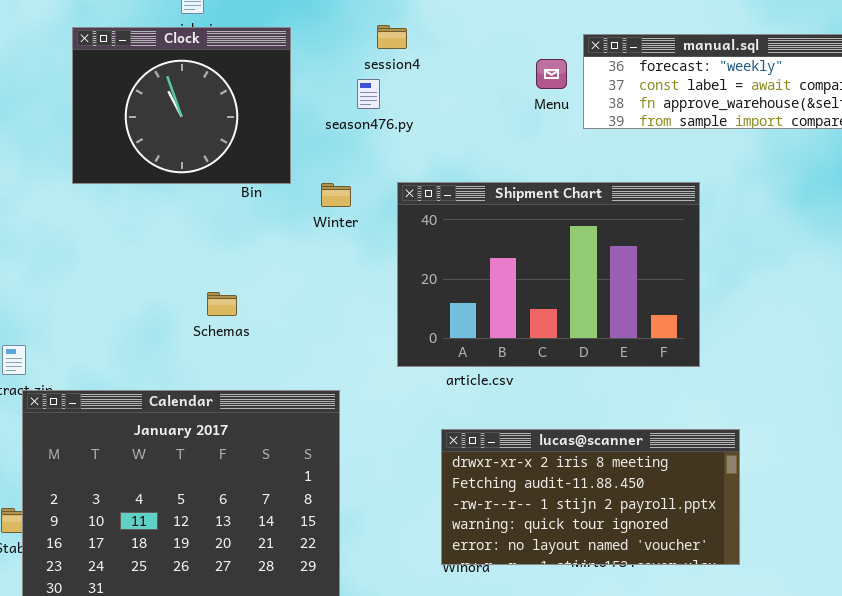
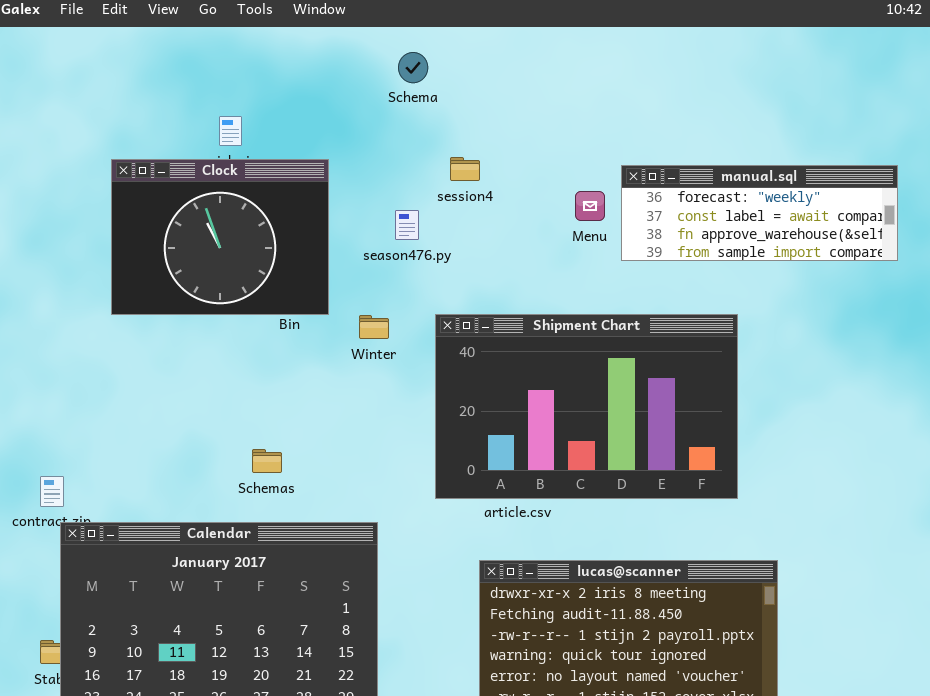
session4: [377,25,407,49] -> [450,157,480,181], moved
Schemas: [207,292,237,316] -> [252,449,282,473], moved

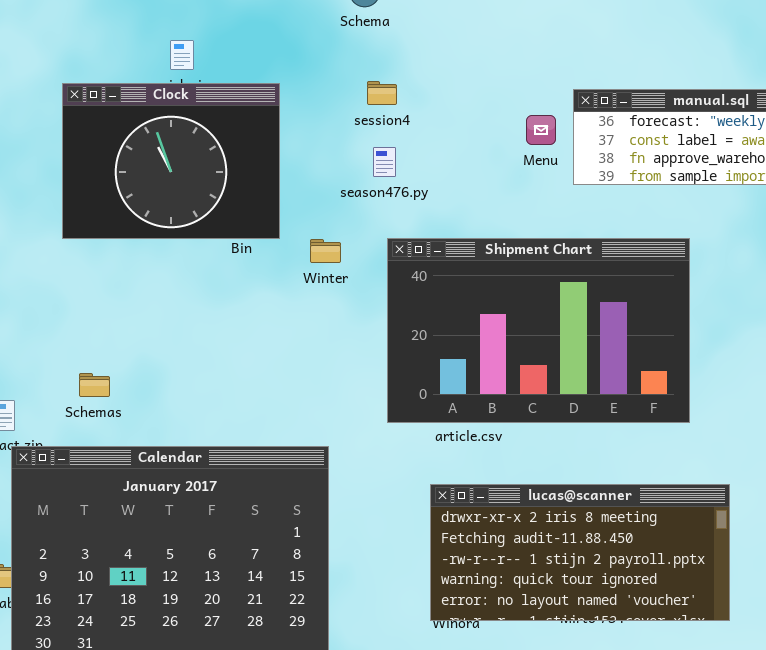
session4: [450,157,480,181] -> [367,81,397,105], moved
season476.py: [395,210,419,240] -> [373,147,396,177], moved
Schemas: [252,449,282,473] -> [79,373,110,397], moved

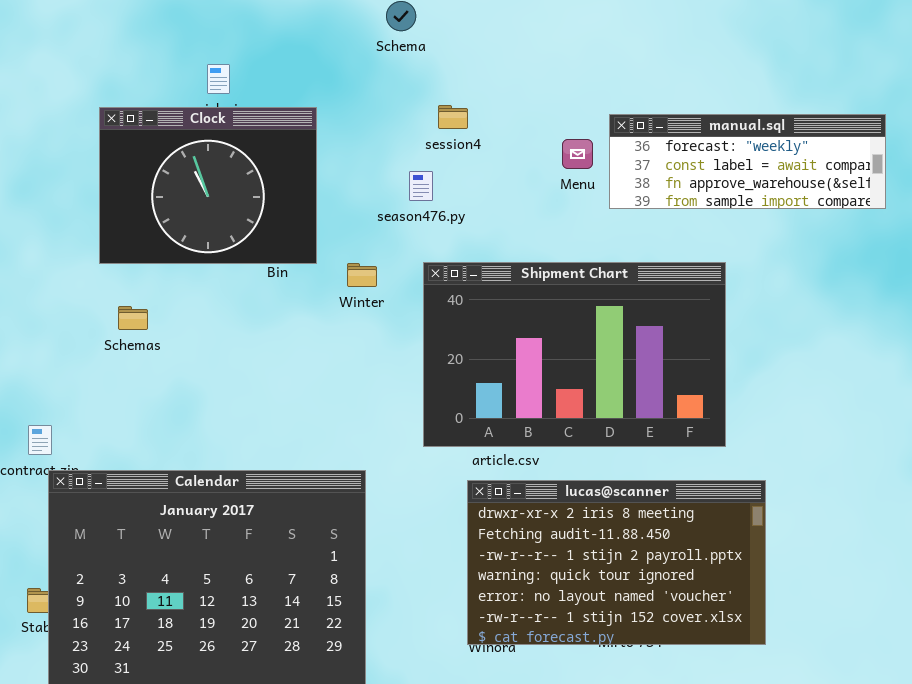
session4: [367,81,397,105] -> [438,105,468,129], moved
Schemas: [79,373,110,397] -> [118,306,148,330], moved
lucas@scanner: [430,484,730,621] -> [467,480,766,645], resized

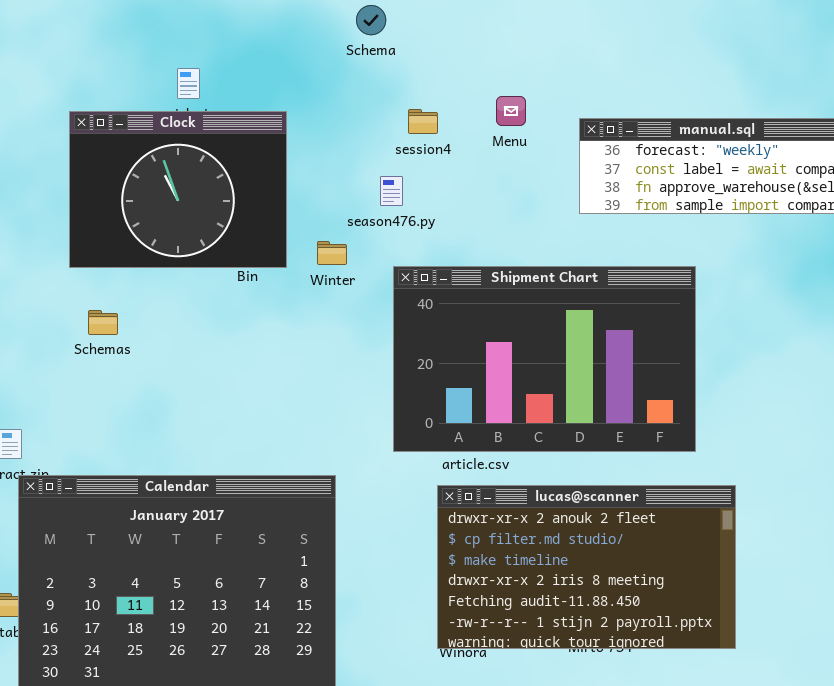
Menu: [562,139,593,169] -> [496,96,526,126], moved
Winter: [347,263,377,287] -> [317,241,347,265], moved
lucas@scanner: [467,480,766,645] -> [437,485,736,649], scrolled up 3 rows

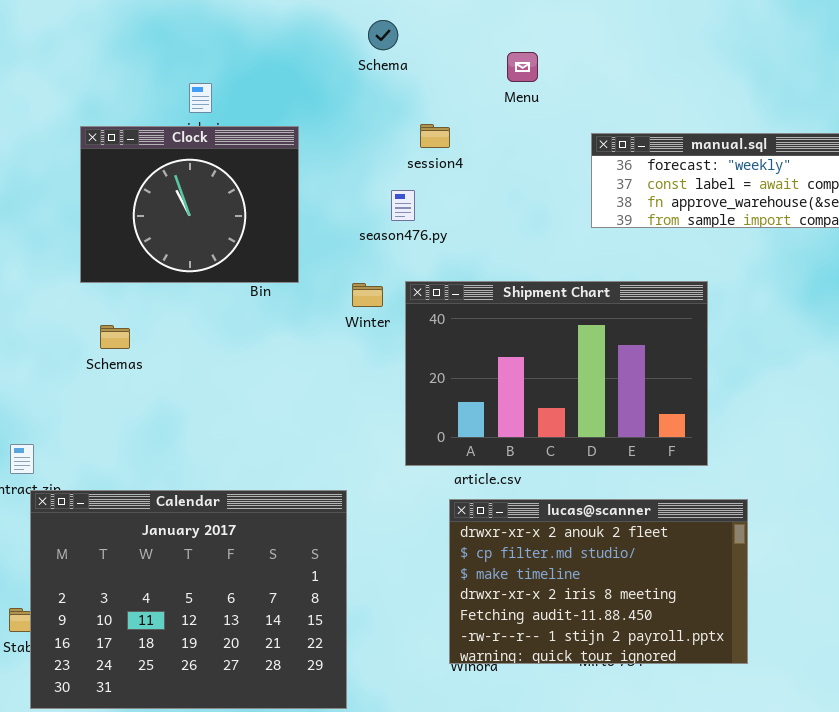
Menu: [496,96,526,126] -> [507,52,538,82], moved
Winter: [317,241,347,265] -> [352,283,383,307], moved

